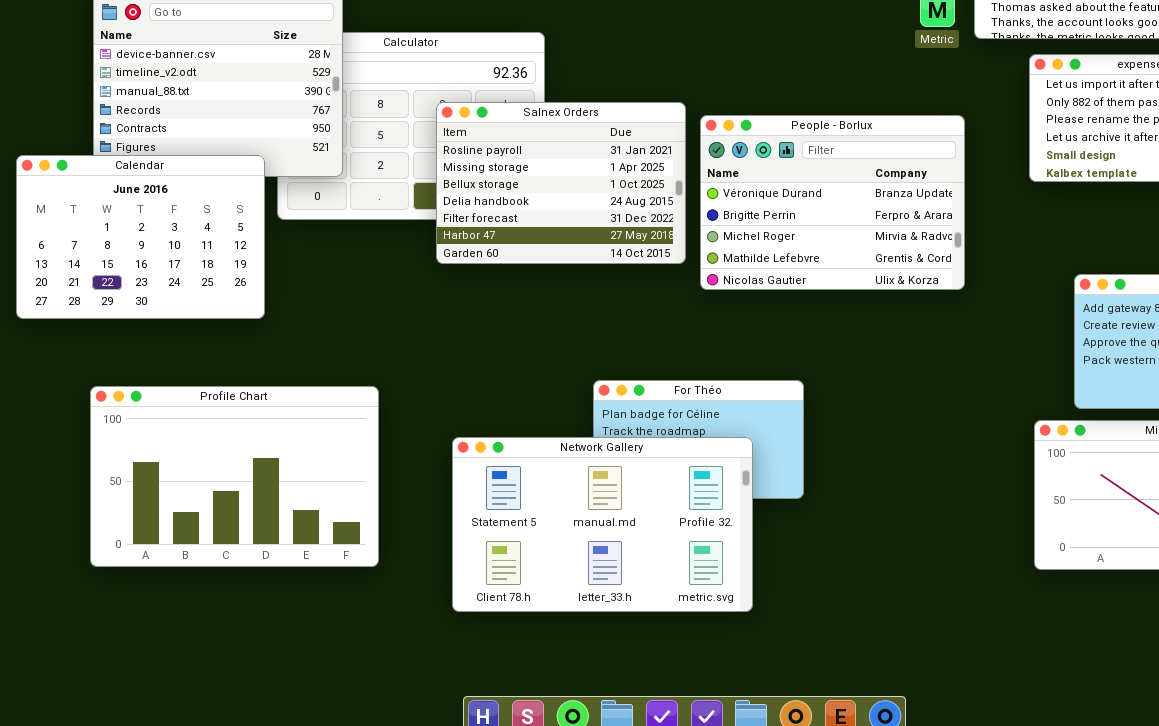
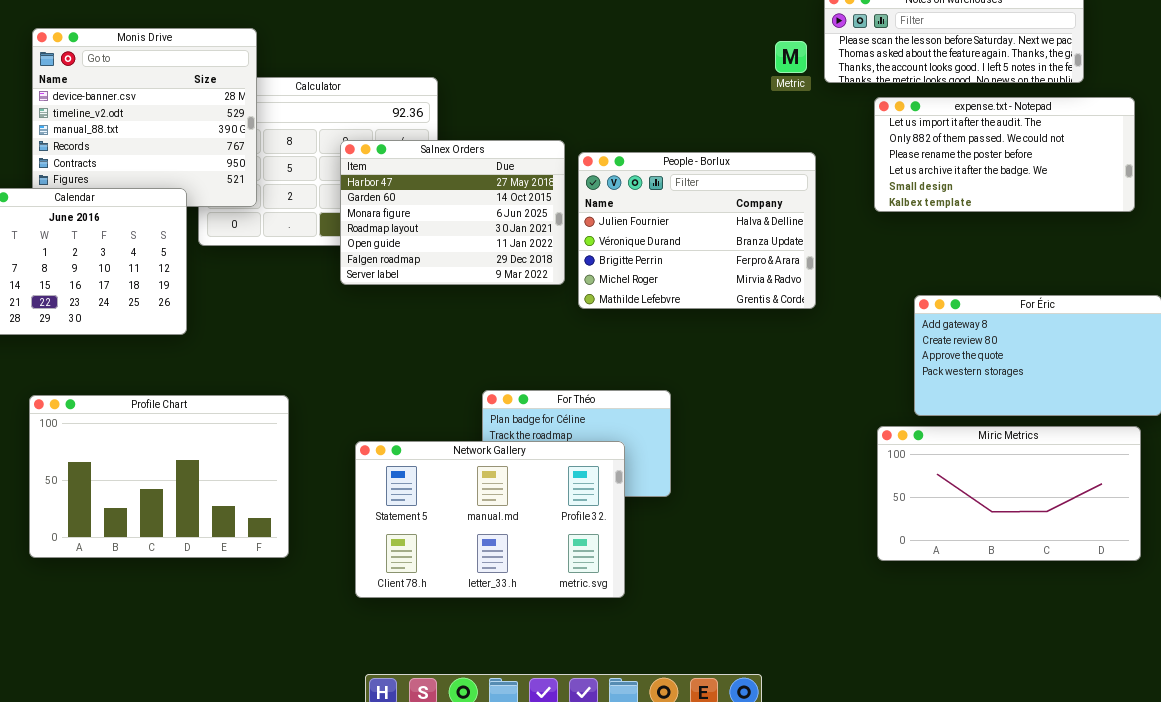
Salnex Orders: [436,102,686,264] -> [340,140,565,285], scrolled down 5 rows
People - Borlux: [700,115,965,290] -> [578,152,816,309], scrolled up 1 row

